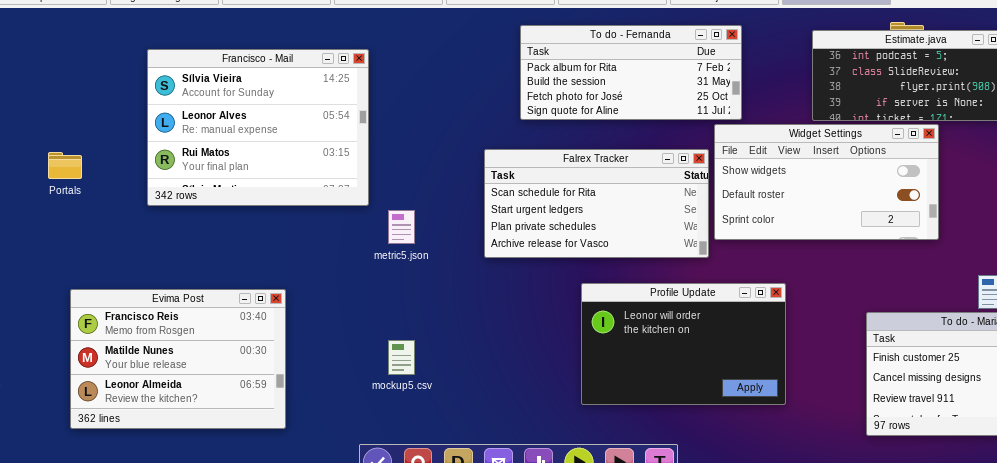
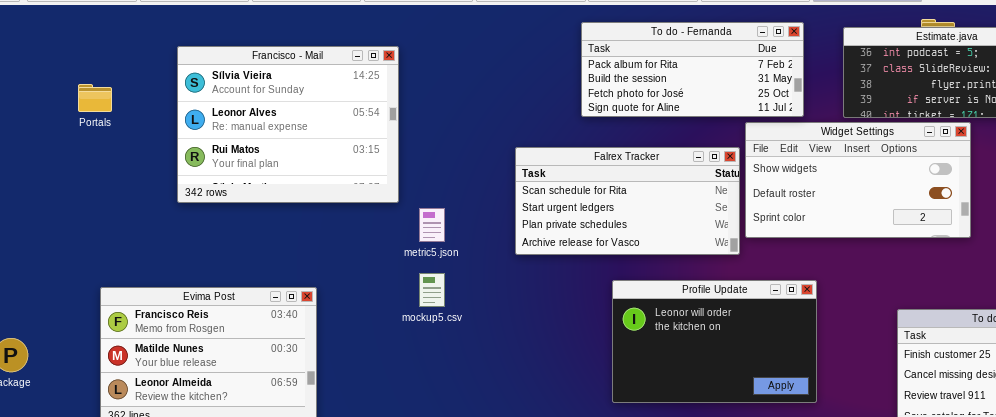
To do - Fernanda: [520,25,742,120] -> [581,22,804,117], moved
Portals: [48,152,82,179] -> [78,84,112,112], moved
mockup5.csv: [388,340,415,375] -> [419,273,445,307], moved

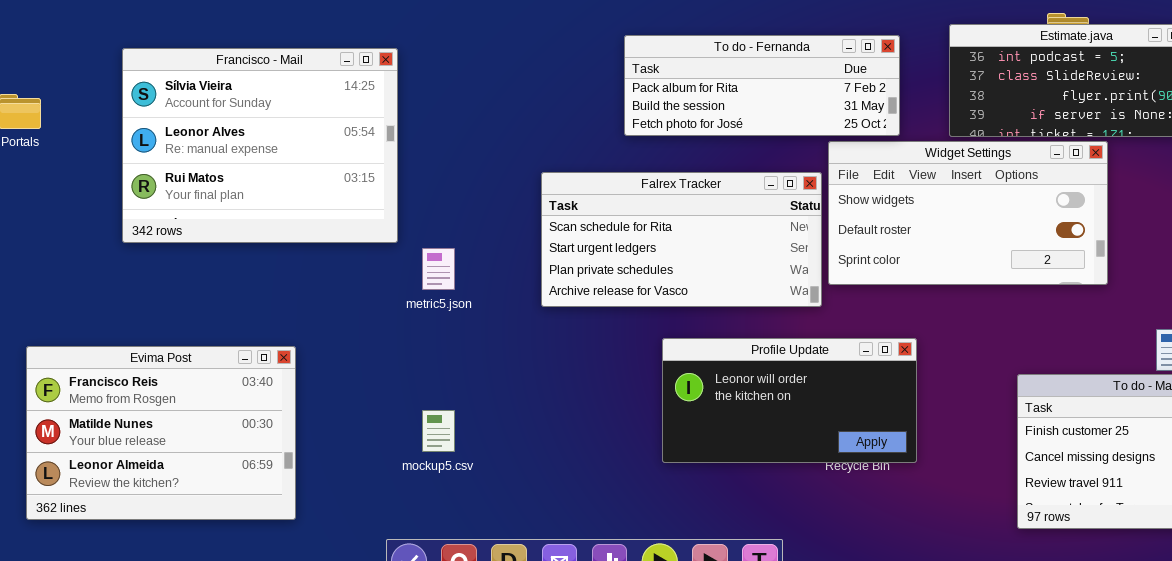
To do - Fernanda: [581,22,804,117] -> [624,35,900,136], resized
mockup5.csv: [419,273,445,307] -> [422,410,455,452], moved
Profile Update: [612,280,817,403] -> [662,338,917,463], resized

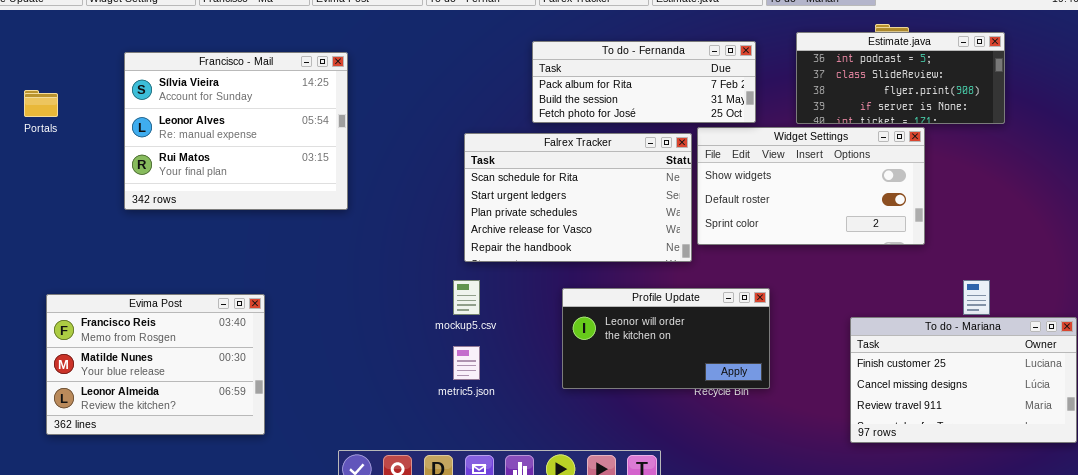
Falrex Tracker: [541,172,822,307] -> [464,133,692,262], resized
metric5.json: [422,248,455,290] -> [453,346,480,380], moved
mockup5.csv: [422,410,455,452] -> [453,280,480,315], moved

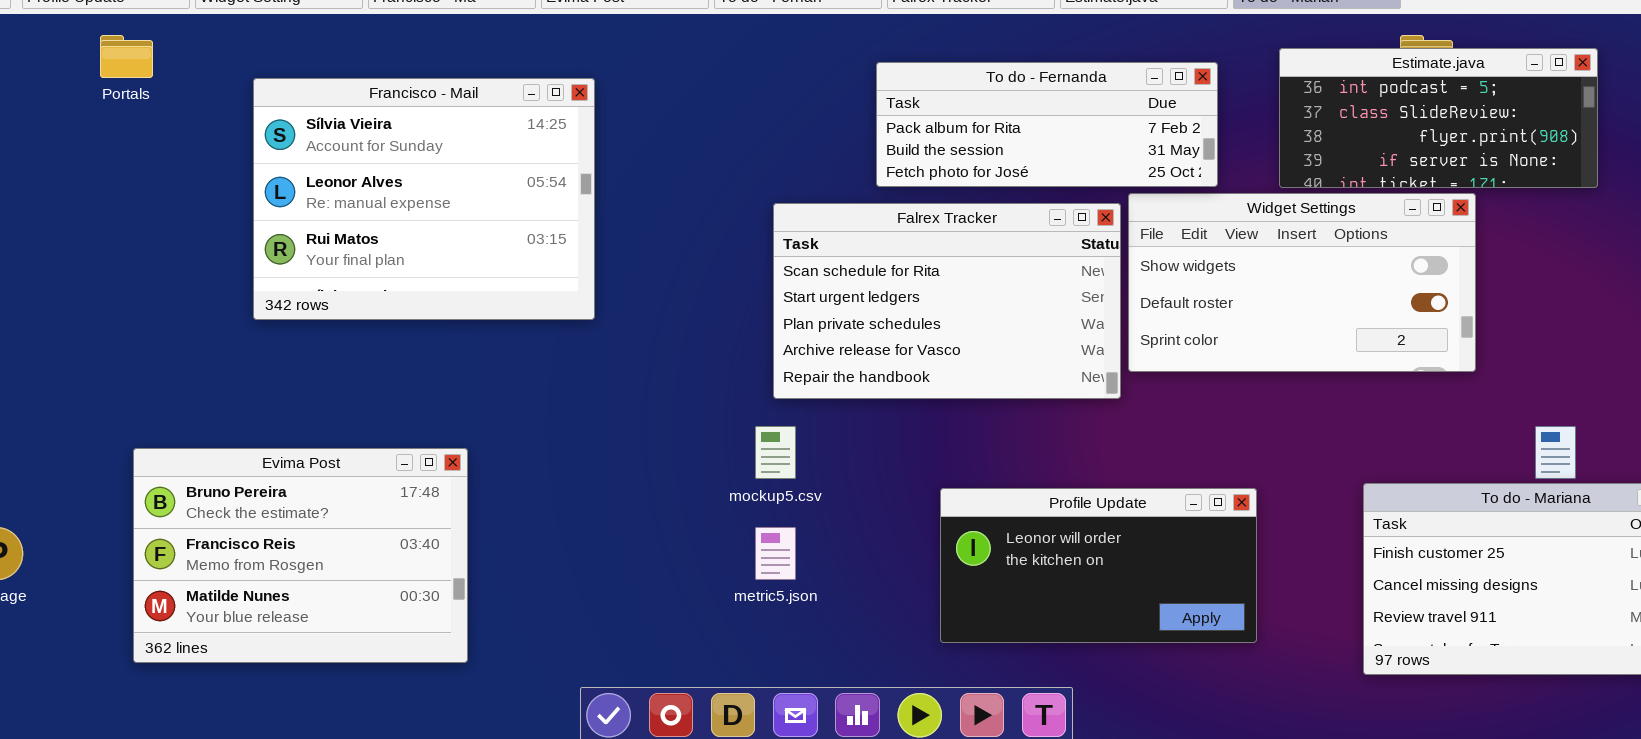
Portals: [24,90,58,117] -> [100,35,153,78], moved
Profile Update: [562,288,770,389] -> [940,488,1257,643], moved
Evima Post: [46,294,265,435] -> [133,448,468,663], scrolled up 1 row

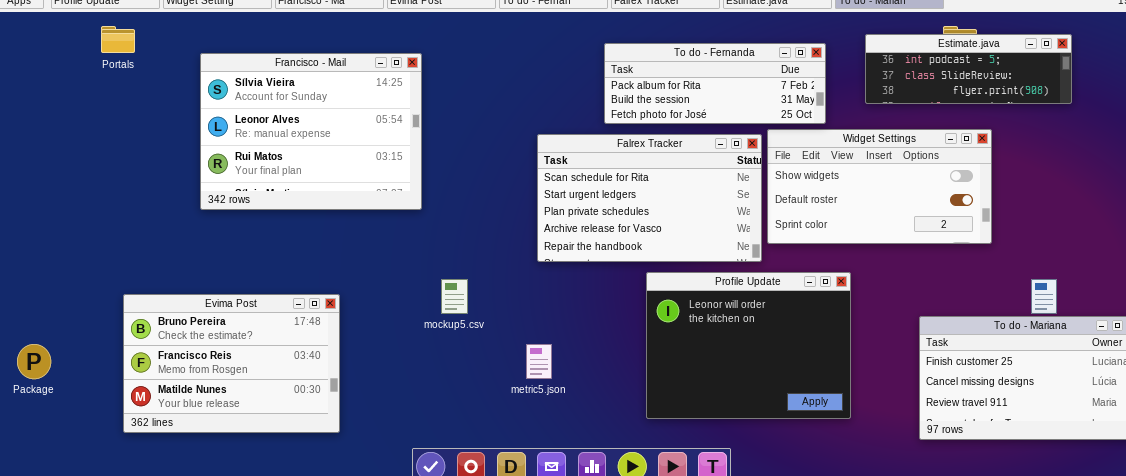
Estimate.java: [1279,48,1598,188] -> [865,34,1072,104], resized
mockup5.csv: [755,426,796,479] -> [441,279,468,314], moved
Profile Update: [940,488,1257,643] -> [646,272,851,419], resized

